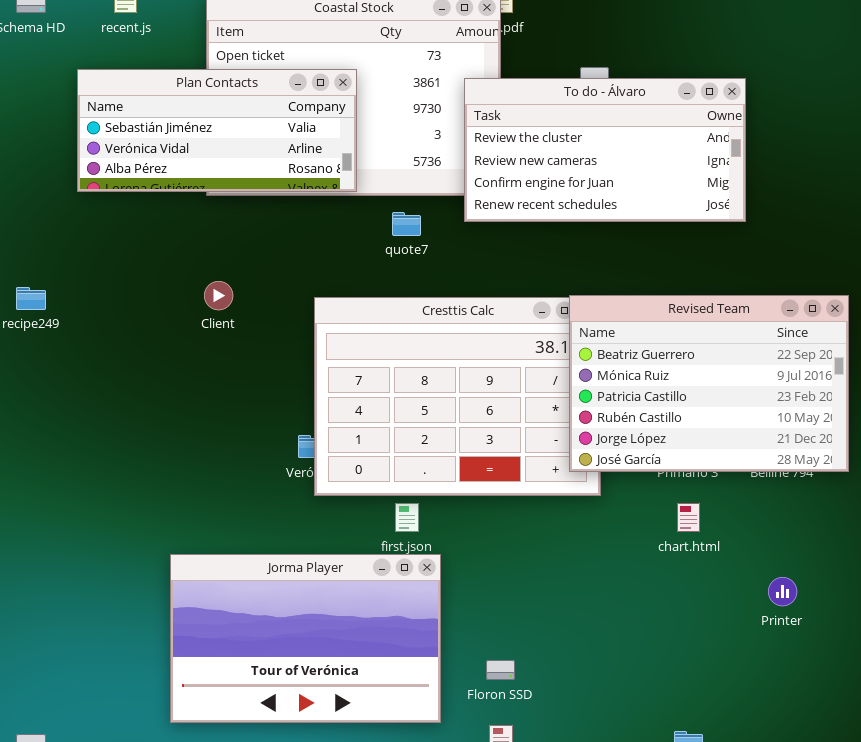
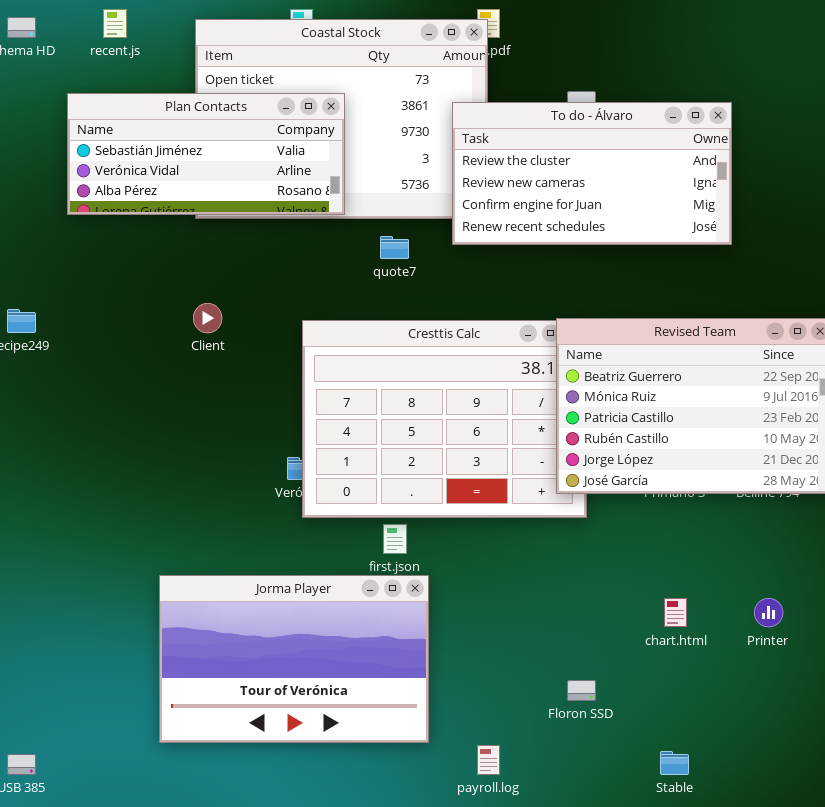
chart.html: [677,503,700,532] -> [664,598,687,627], moved
Floron SSD: [486,660,515,680] -> [567,680,596,701], moved

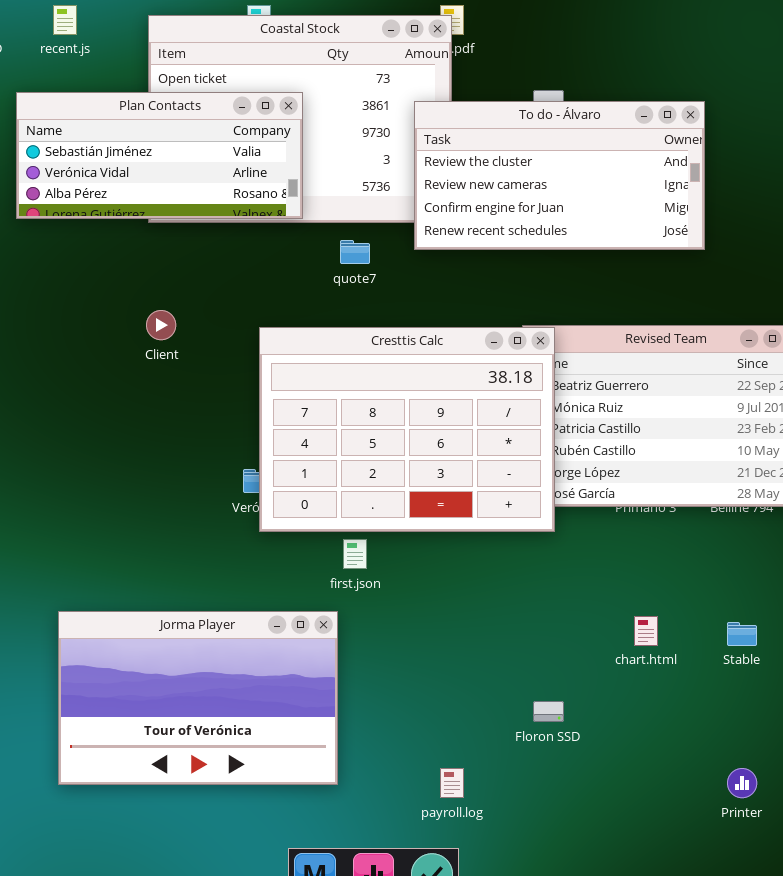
Cresttis Calc: [302,320,587,518] -> [259,327,555,532], raised
Jorma Player: [159,575,429,743] -> [58,611,338,785], moved
Printer: [754,598,783,627] -> [727,768,757,798], moved
Stable: [660,751,689,775] -> [727,622,757,646], moved

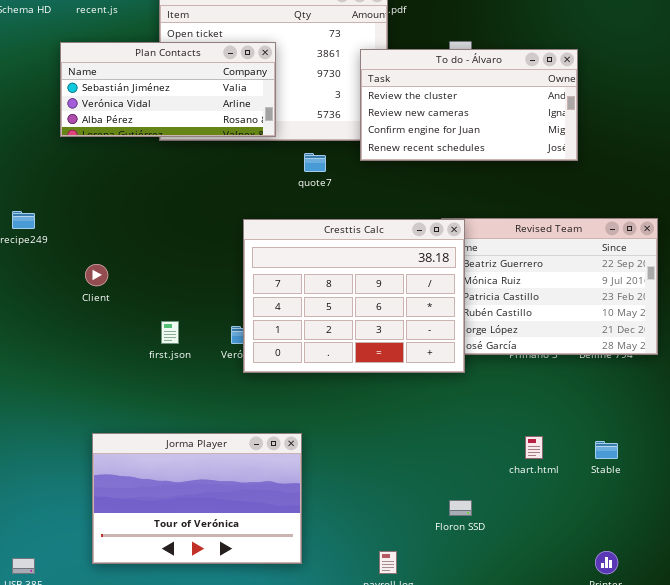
Client: [146,310,176,340] -> [85,264,108,286], moved
first.json: [343,539,367,569] -> [161,321,179,344], moved

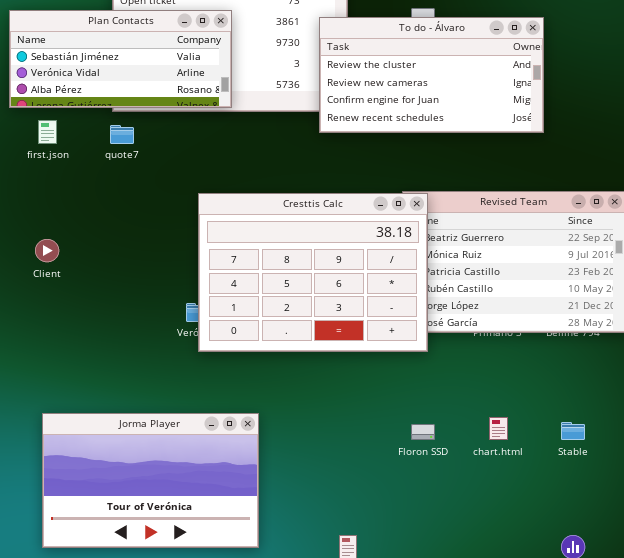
quote7: [304,153,326,172] -> [110,125,134,144], moved
first.json: [161,321,179,344] -> [38,120,57,144], moved
Floron SSD: [449,500,472,516] -> [411,424,435,440], moved

